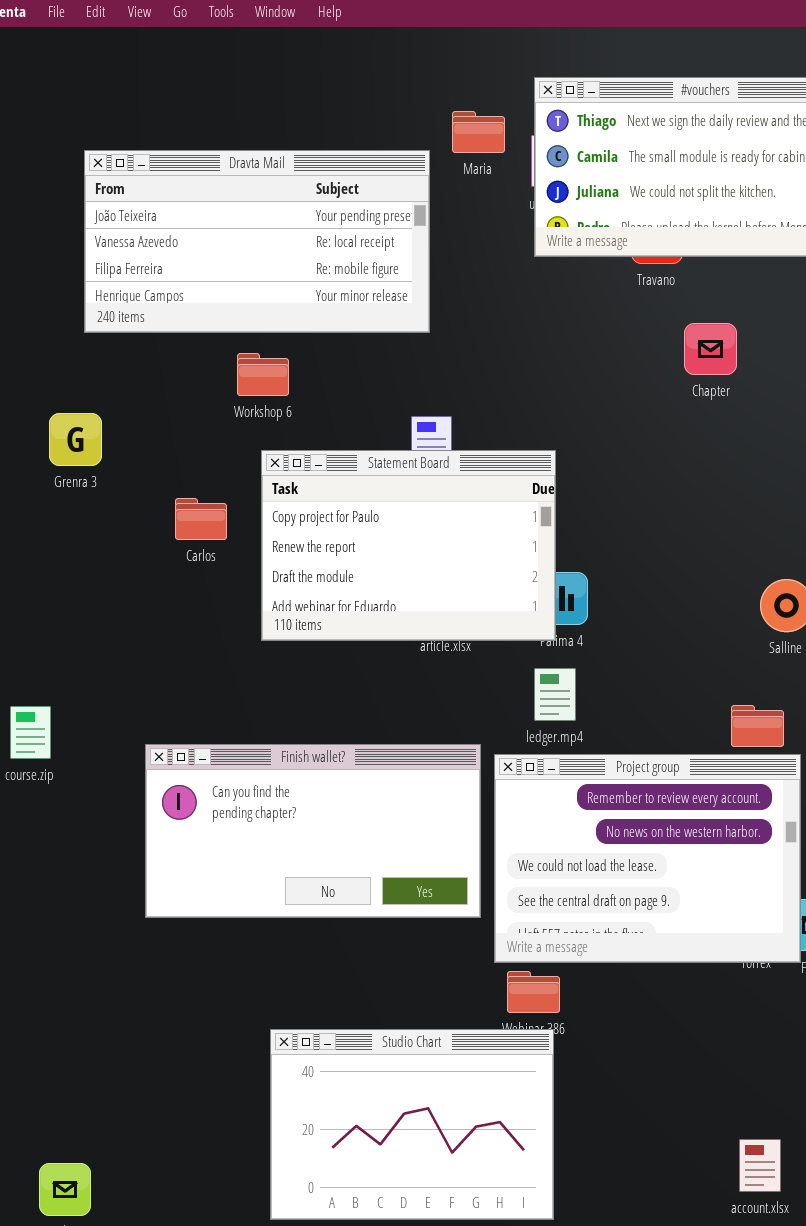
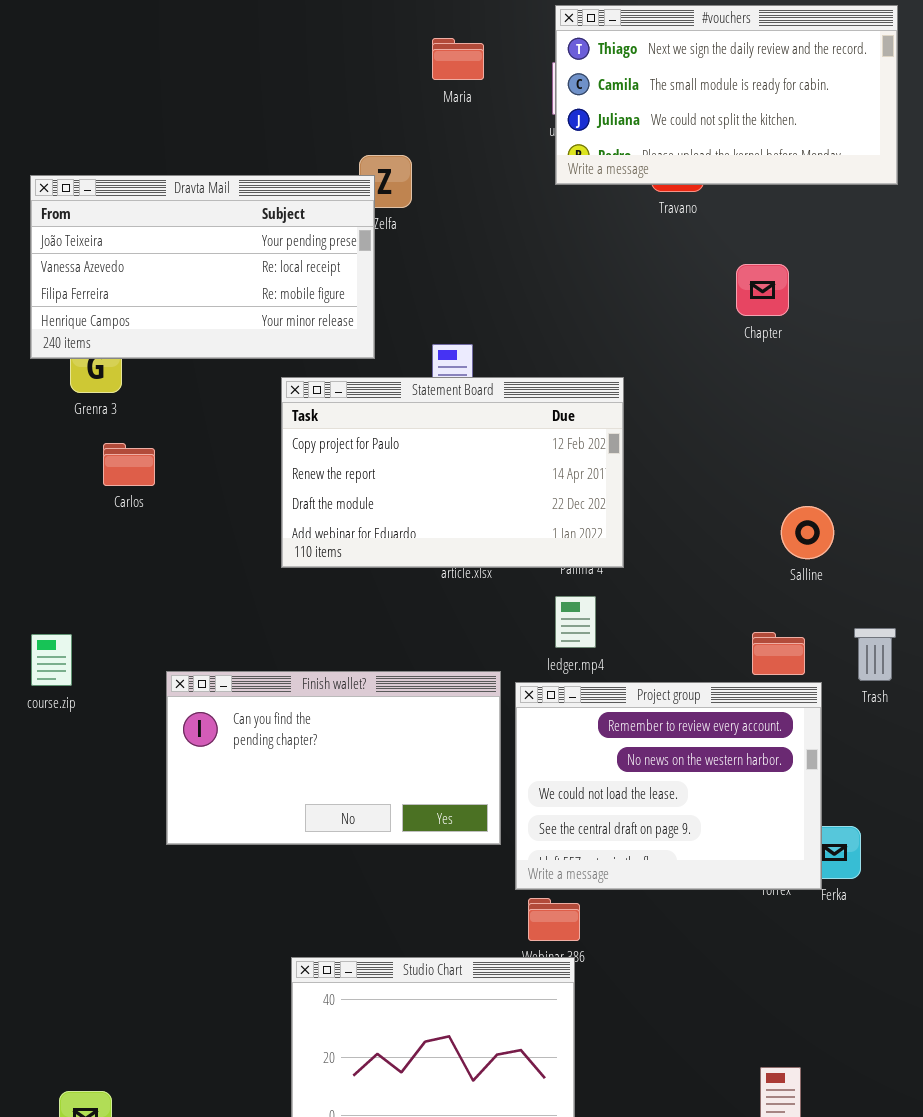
Maria: [452,111,505,153] -> [432,38,484,80], moved
Dravta Mail: [84,150,430,333] -> [30,175,375,359], moved
Chapter: [684,323,737,375] -> [736,264,789,316], moved
Statement Board: [261,450,556,641] -> [281,377,624,568], resized
Carlos: [175,498,227,540] -> [103,443,155,486], moved

